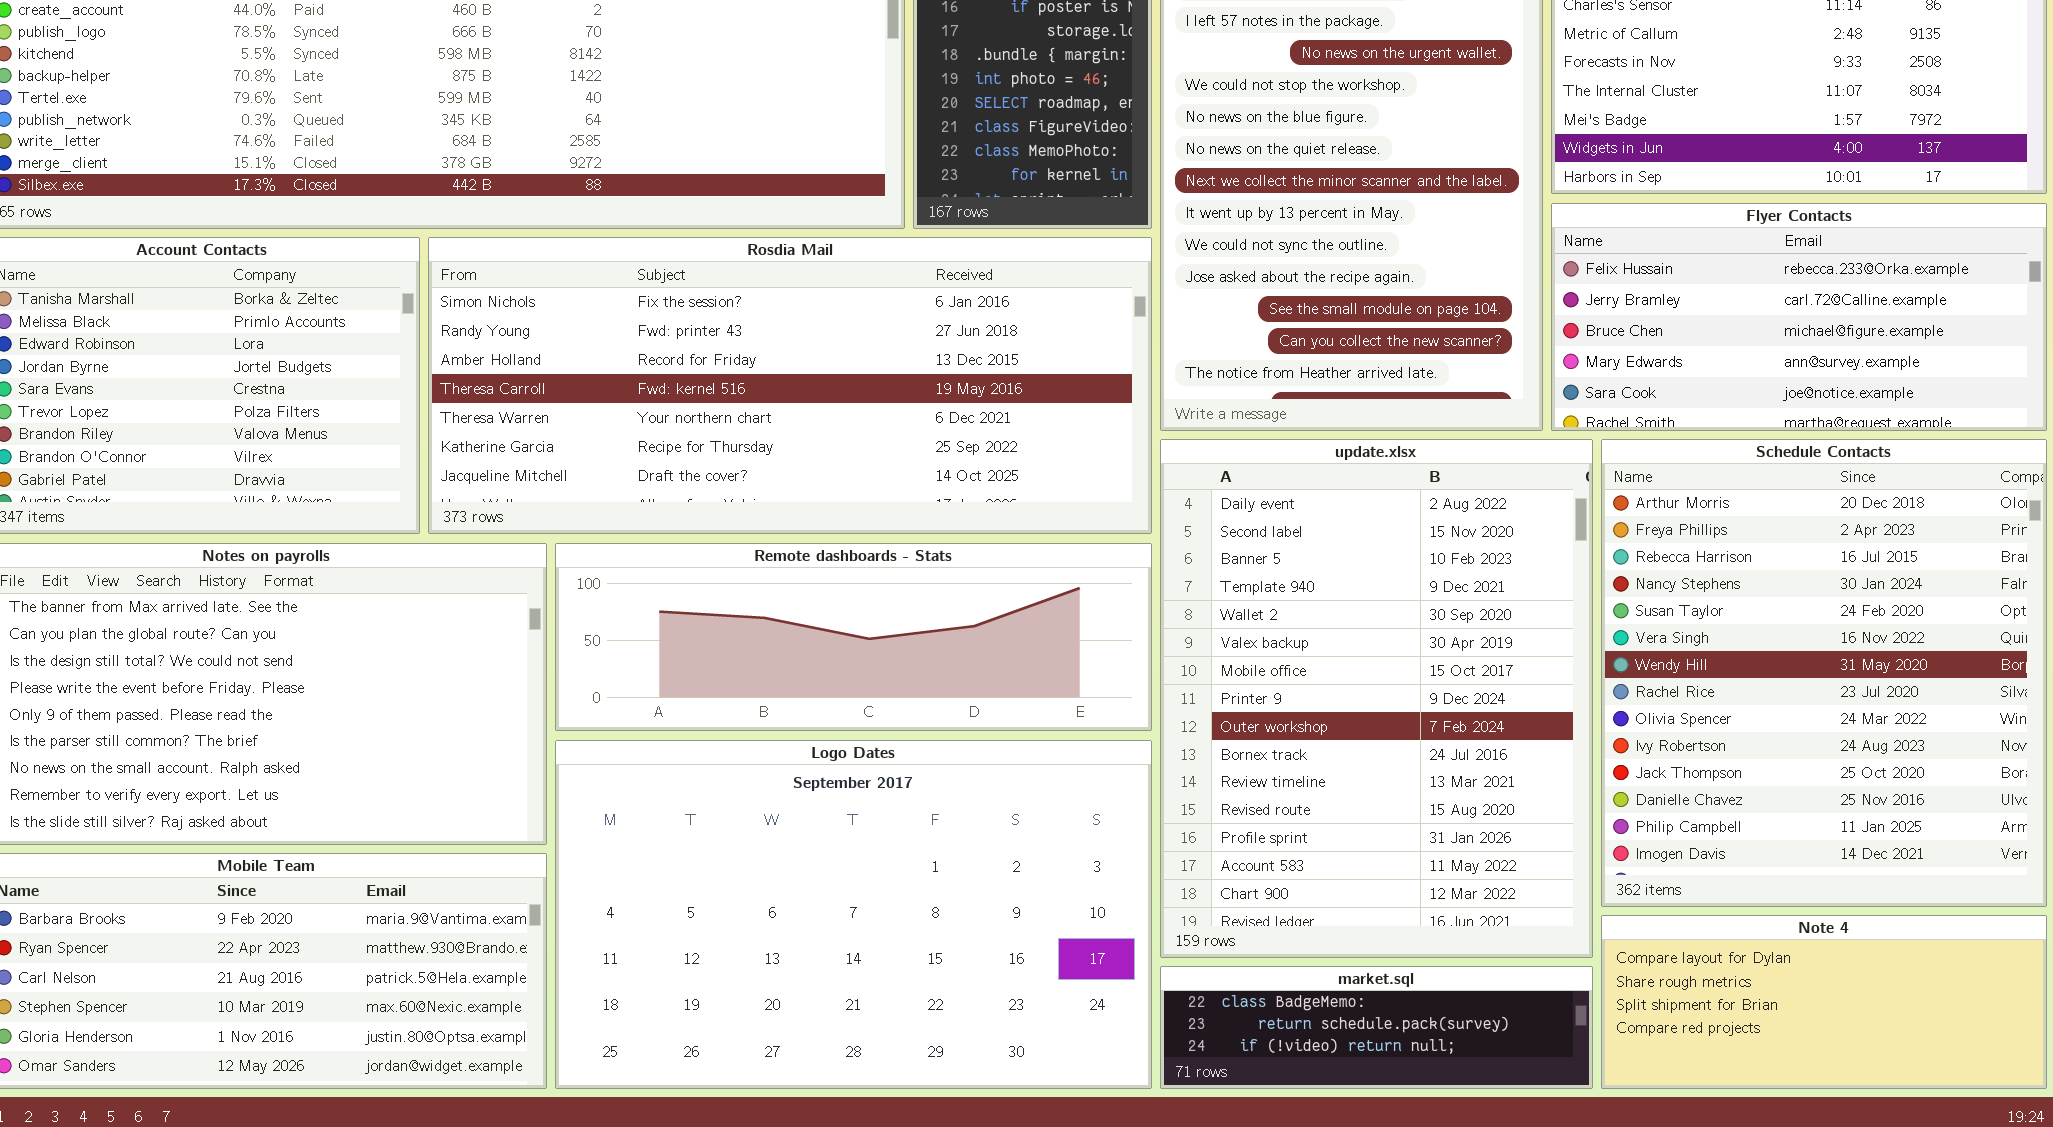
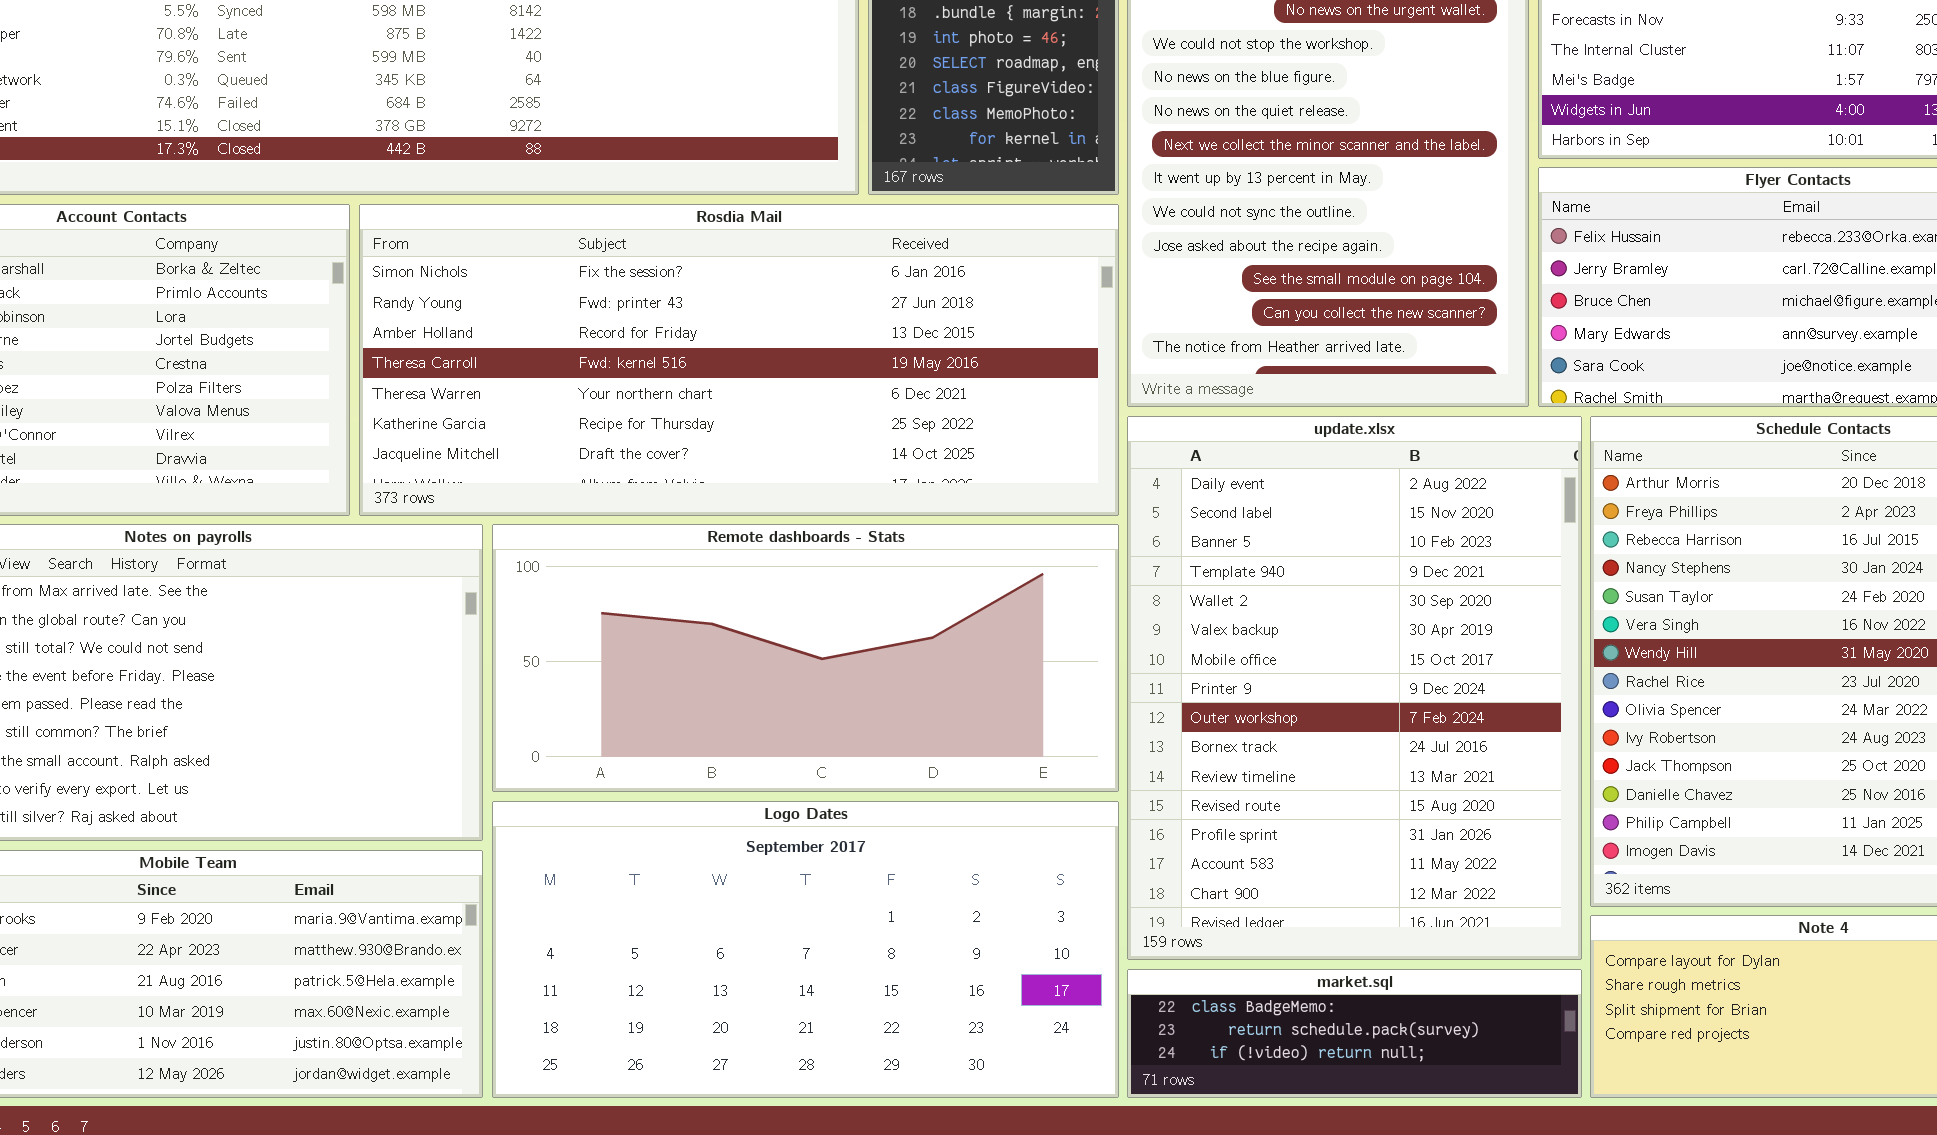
Remote dashboards - Stats: [555,543,1152,731] -> [492,524,1119,792], resized
Logo Dates: [555,740,1152,1089] -> [492,801,1119,1098], resized

